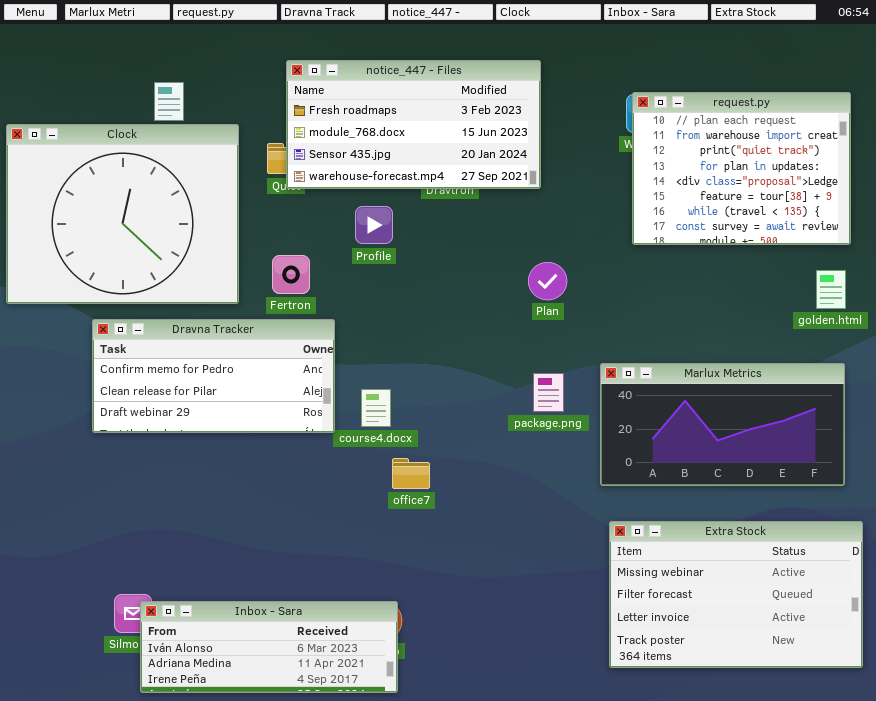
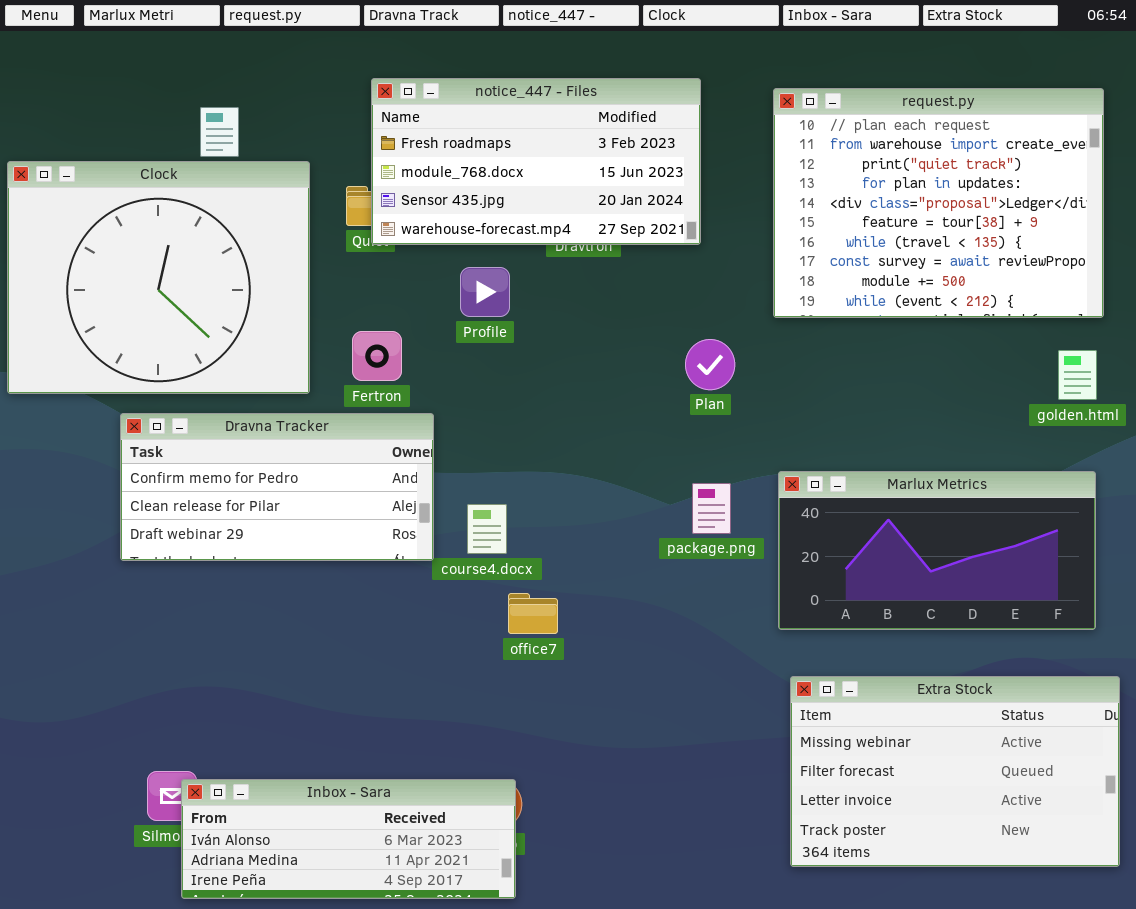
request.py: [632,92,851,245] -> [773,88,1104,318], resized

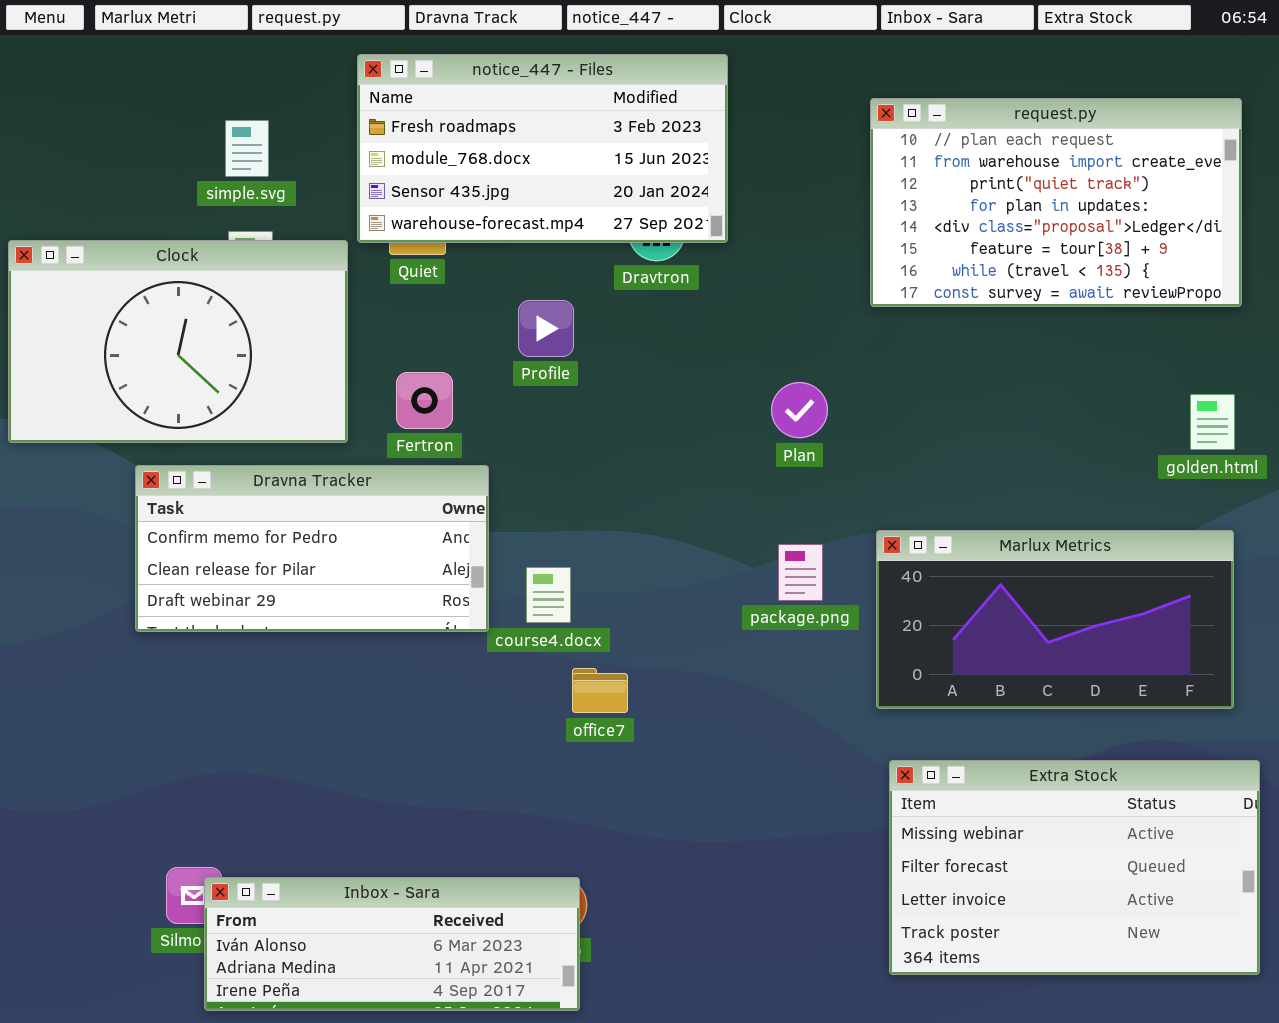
notice_447 - Files: [371,78,701,245] -> [357,54,728,243], moved
request.py: [773,88,1104,318] -> [870,98,1242,307], resized
Clock: [7,161,310,394] -> [8,240,348,443], resized

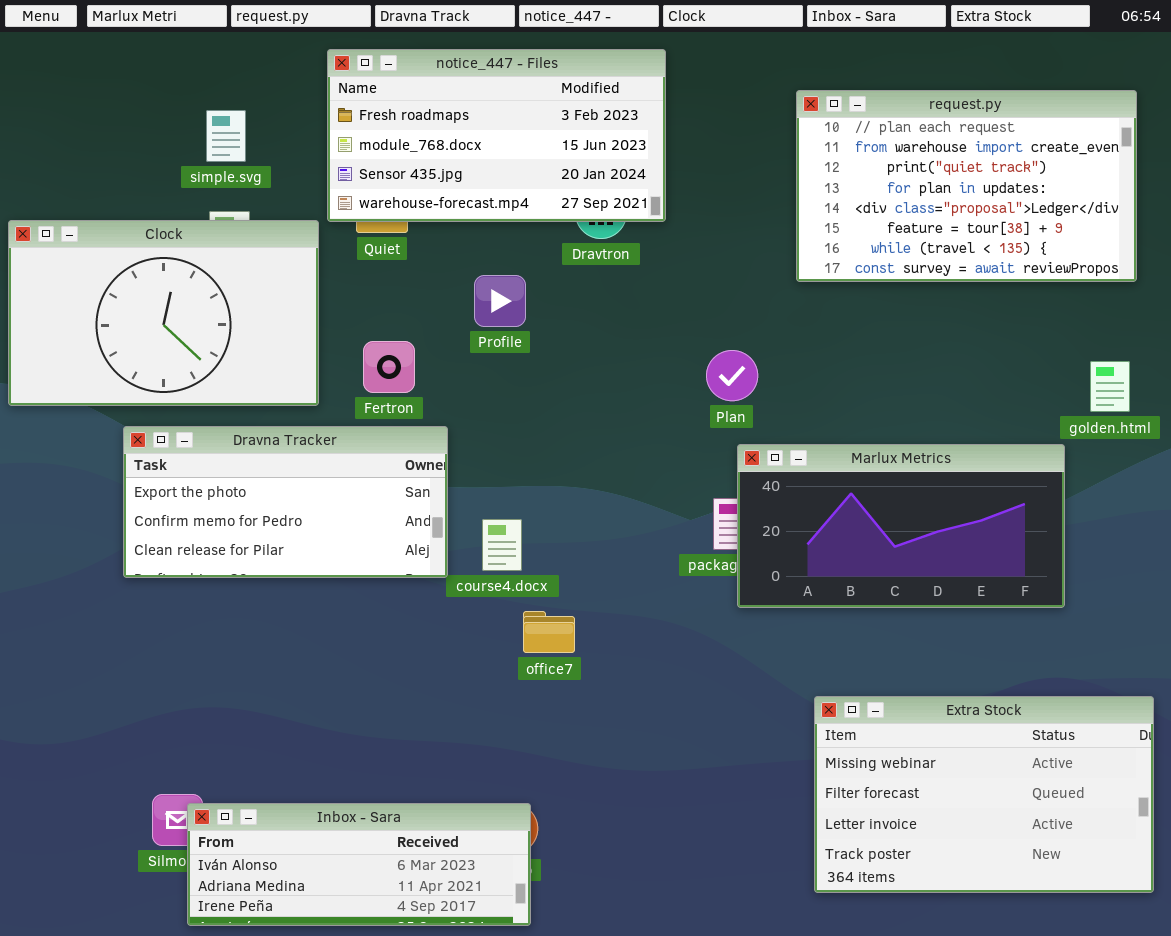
Dravna Tracker: [135,465,489,632] -> [123,426,448,578], scrolled up 1 row
Marlux Metrics: [876,530,1234,709] -> [737,444,1065,608], moved

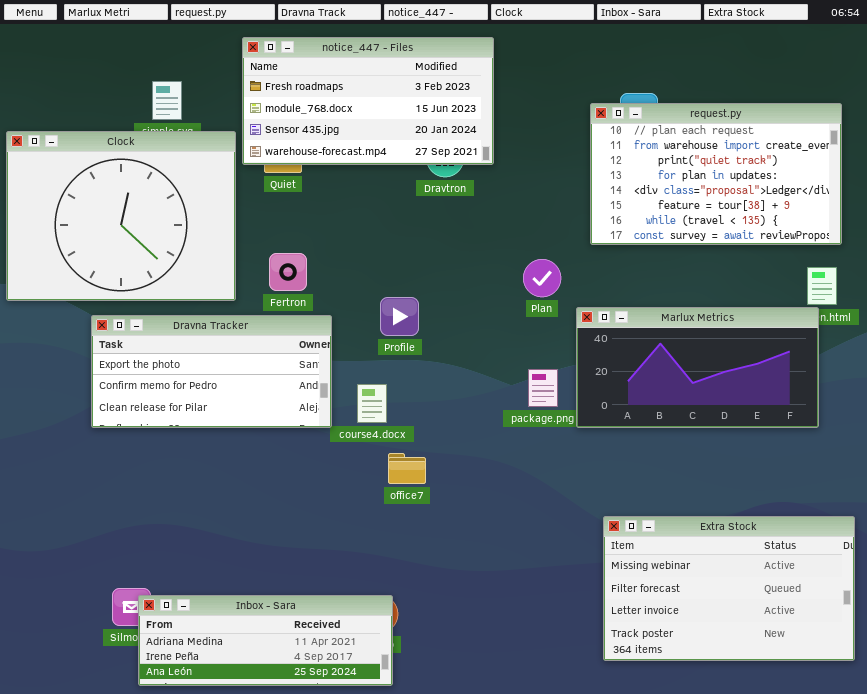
request.py: [796,90,1137,282] -> [590,103,842,245], moved
Clock: [8,220,319,406] -> [6,131,236,301], resized
Profile: [474,275,526,327] -> [380,297,419,336], moved
Marlux Metrics: [737,444,1065,608] -> [576,307,819,428], moved
Inbox - Sara: [187,803,531,926] -> [138,595,393,686], scrolled down 1 row

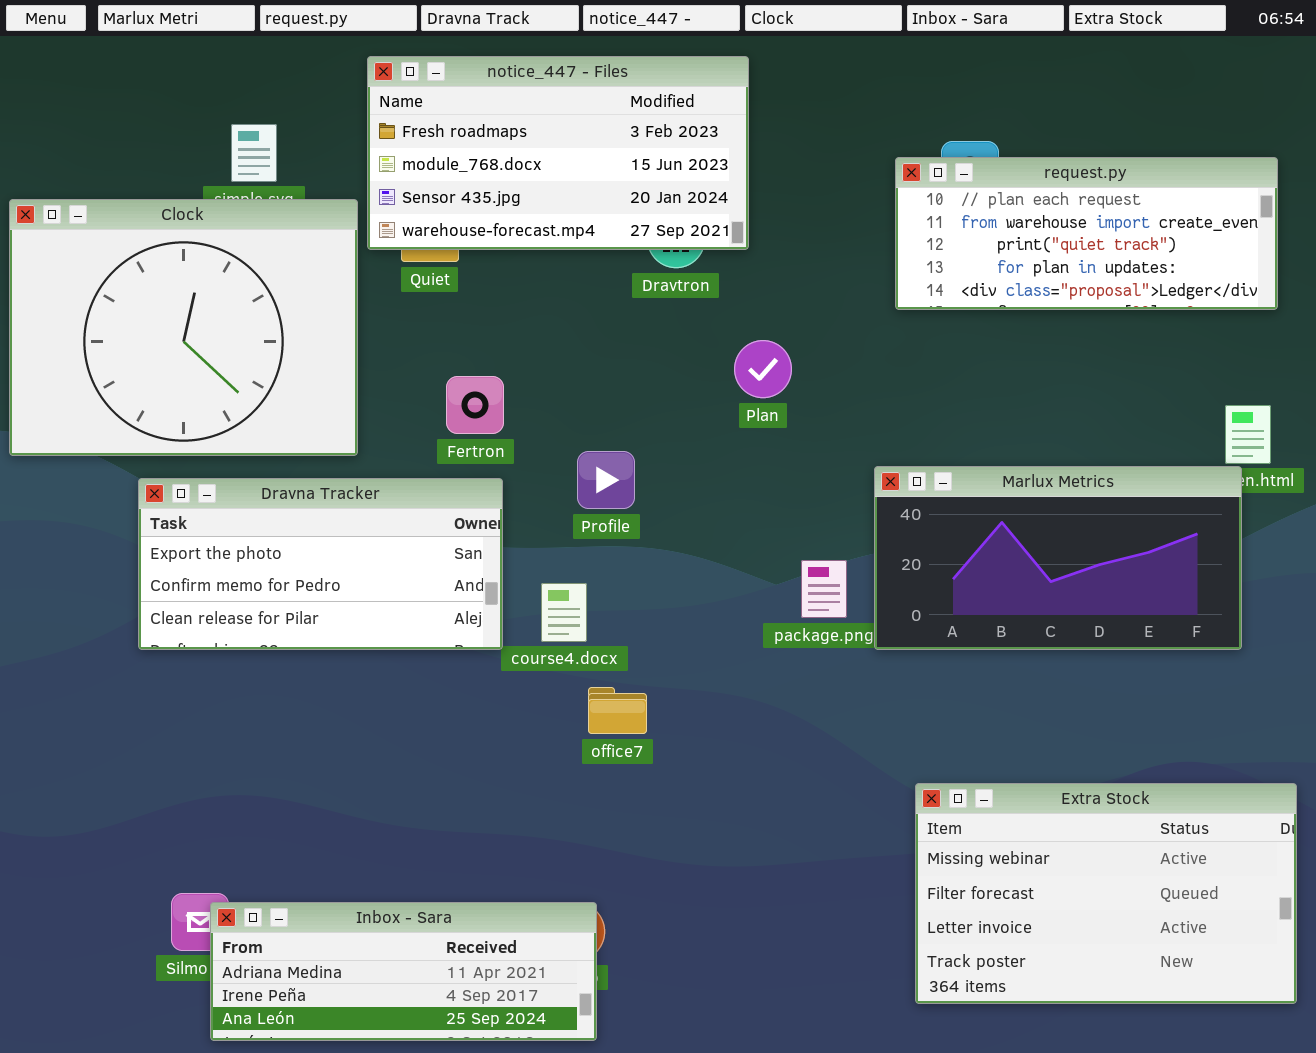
request.py: [590,103,842,245] -> [895,157,1278,310], resized
Fertron: [269,253,307,291] -> [446,376,504,434], moved
Plan: [523,259,561,297] -> [734,340,792,398], moved

